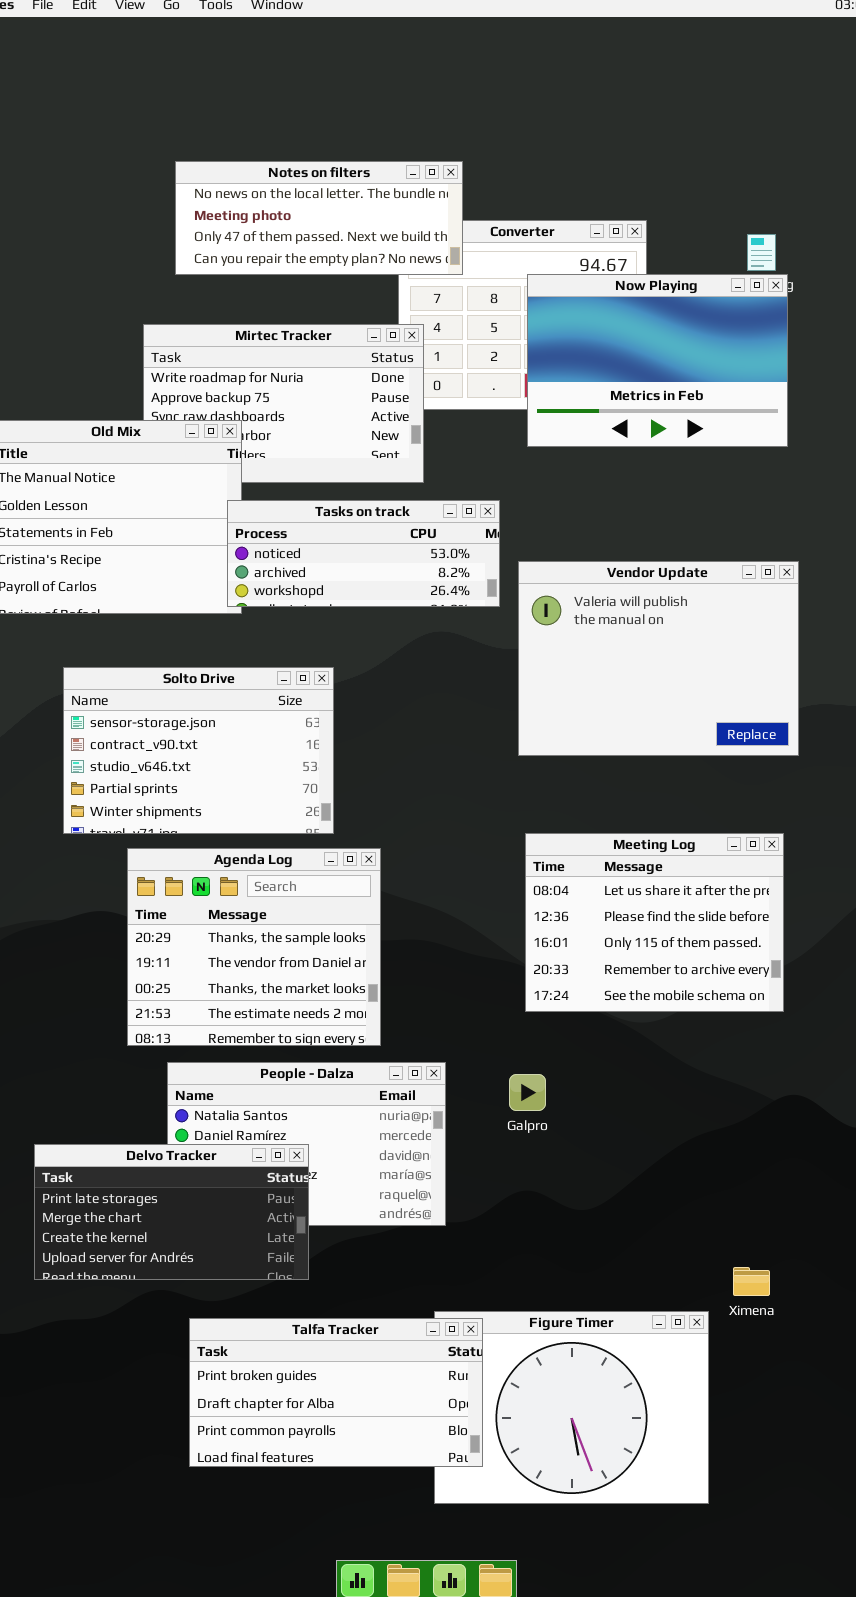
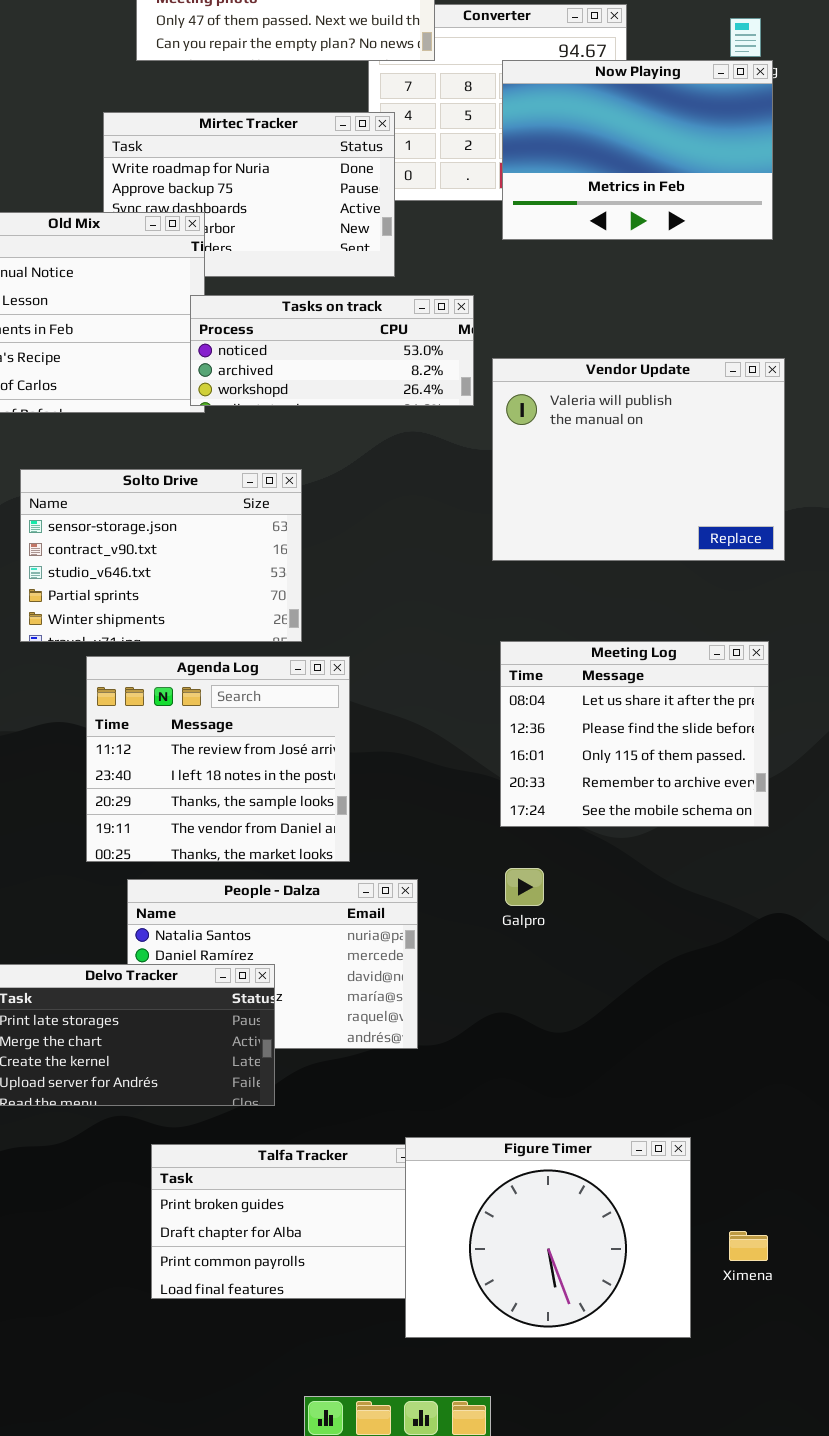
Agenda Log: [127,848,381,1046] -> [86,656,350,862], scrolled up 2 rows
Galpro: [509,1074,546,1111] -> [505,868,544,906], moved
Ximena: [733,1267,770,1296] -> [729,1231,768,1261], moved
Figure Timer: [434,1311,709,1504] -> [405,1137,691,1338], raised

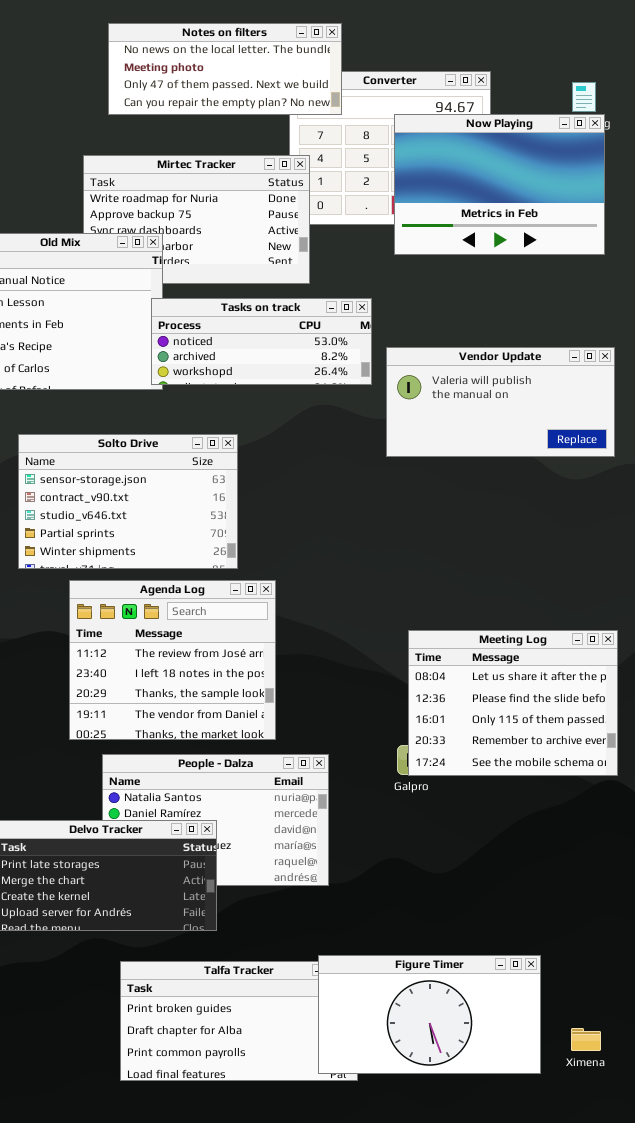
Vendor Update: [492,358,785,561] -> [386,347,615,457], resized
Meeting Log: [500,641,769,827] -> [408,630,618,776], moved
Figure Timer: [405,1137,691,1338] -> [318,955,541,1074], resized

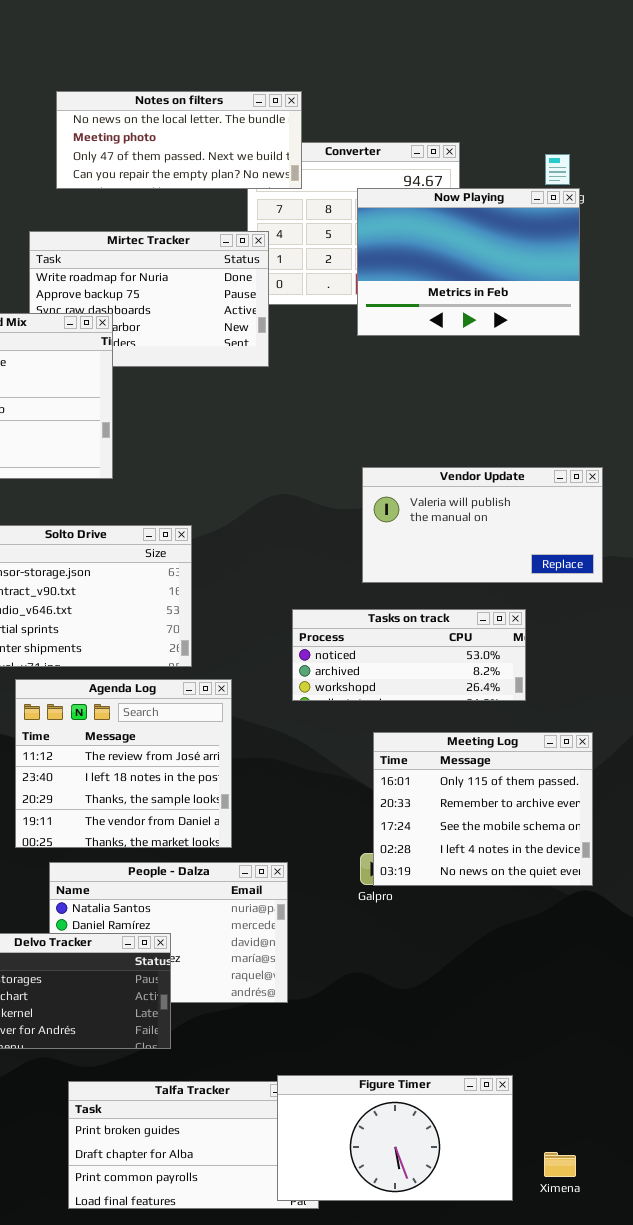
Tasks on track: [151,298,372,385] -> [292,609,526,701], moved
Vendor Update: [386,347,615,457] -> [362,467,603,583], moved
Meeting Log: [408,630,618,776] -> [373,732,593,886], scrolled down 2 rows

